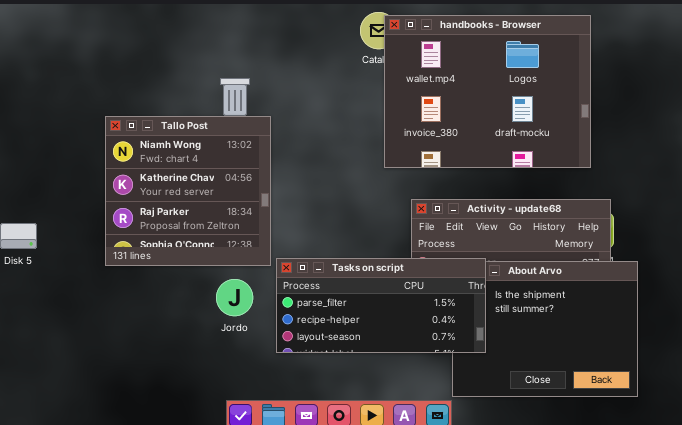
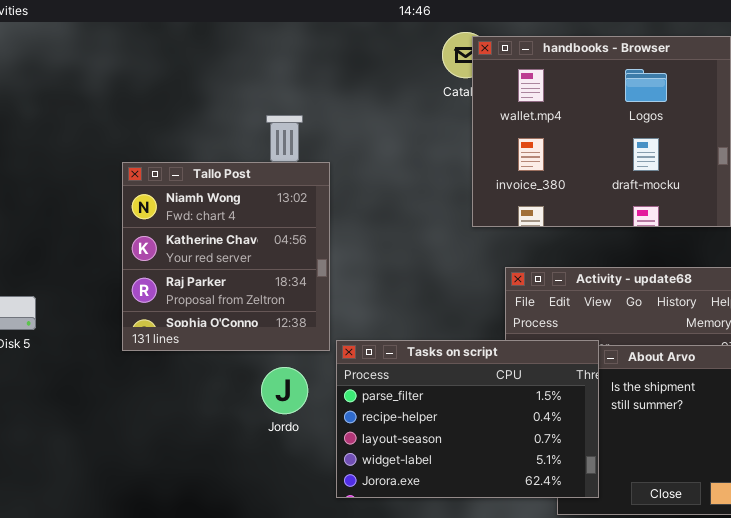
Tasks on script: [276,258,486,353] -> [336,340,599,498], resized

